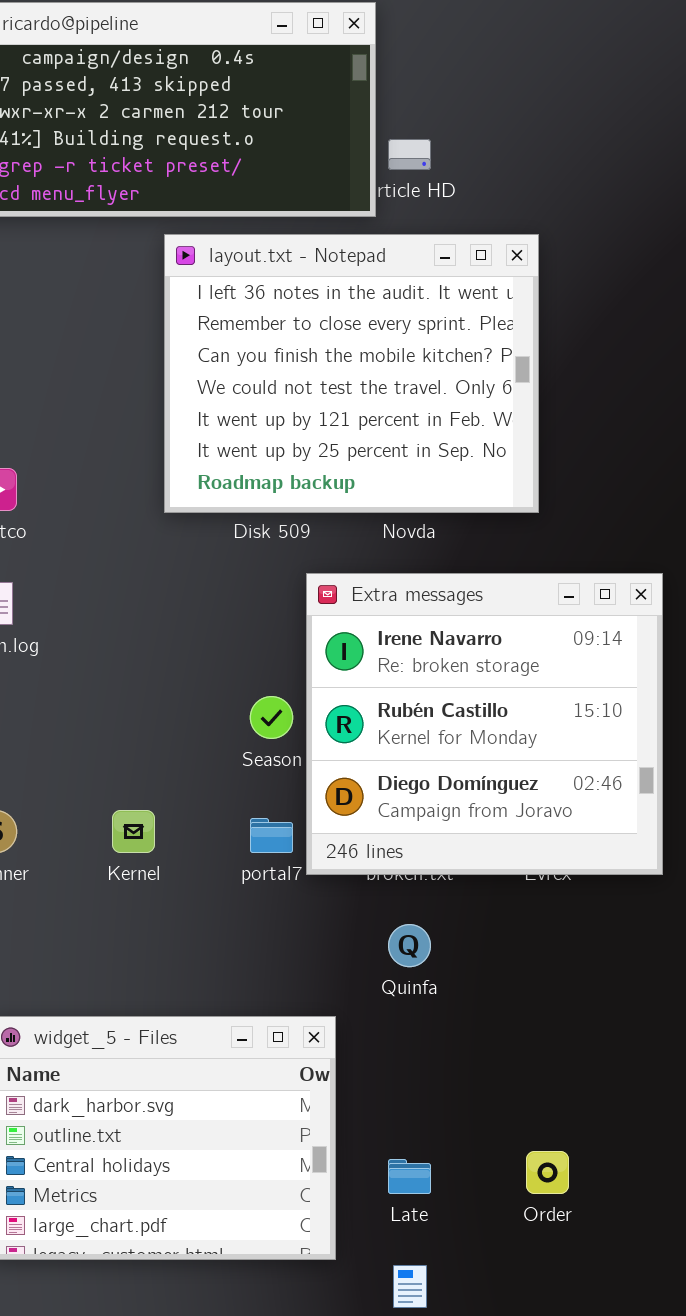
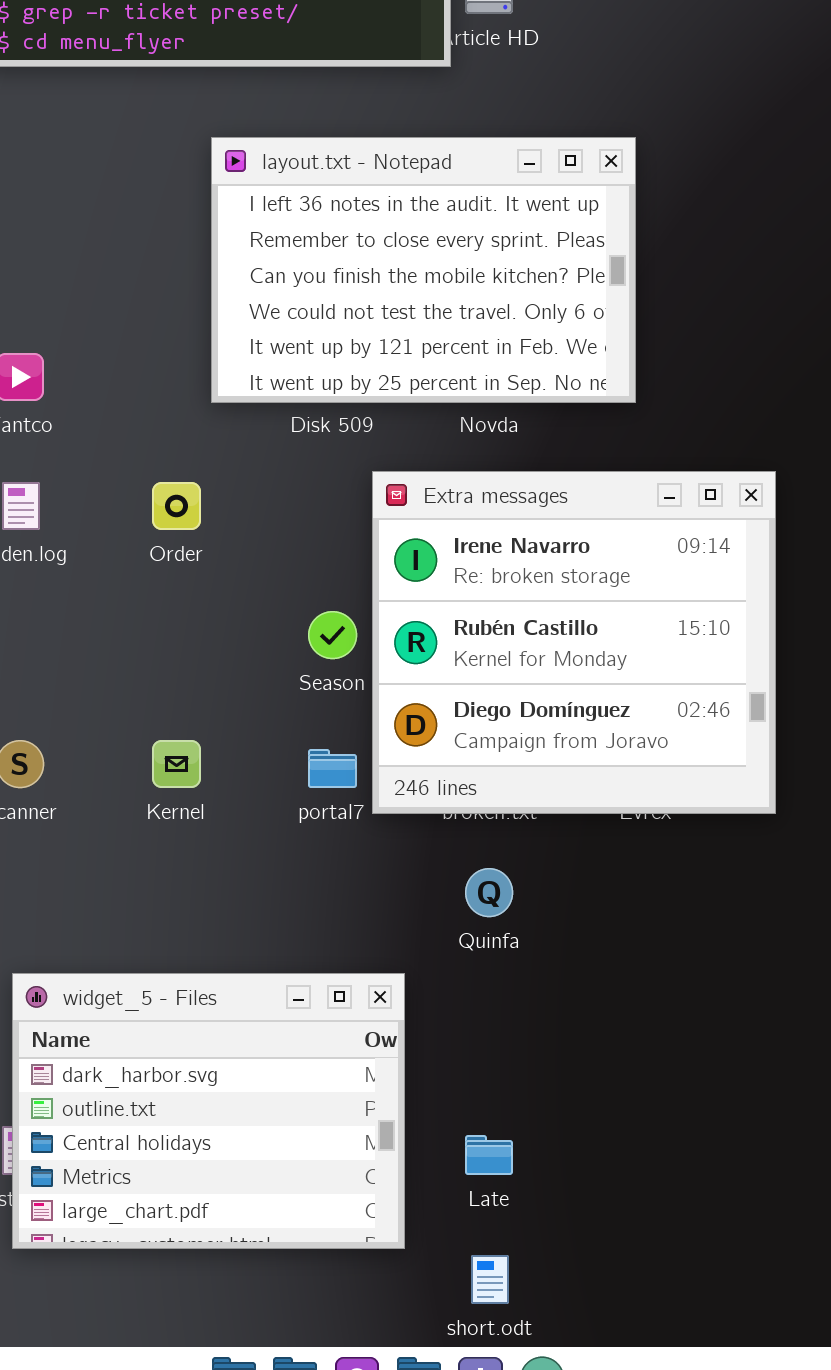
layout.txt - Notepad: [164,234,539,513] -> [211,137,636,403], resized
Order: [526,1151,569,1194] -> [152,482,201,530], moved

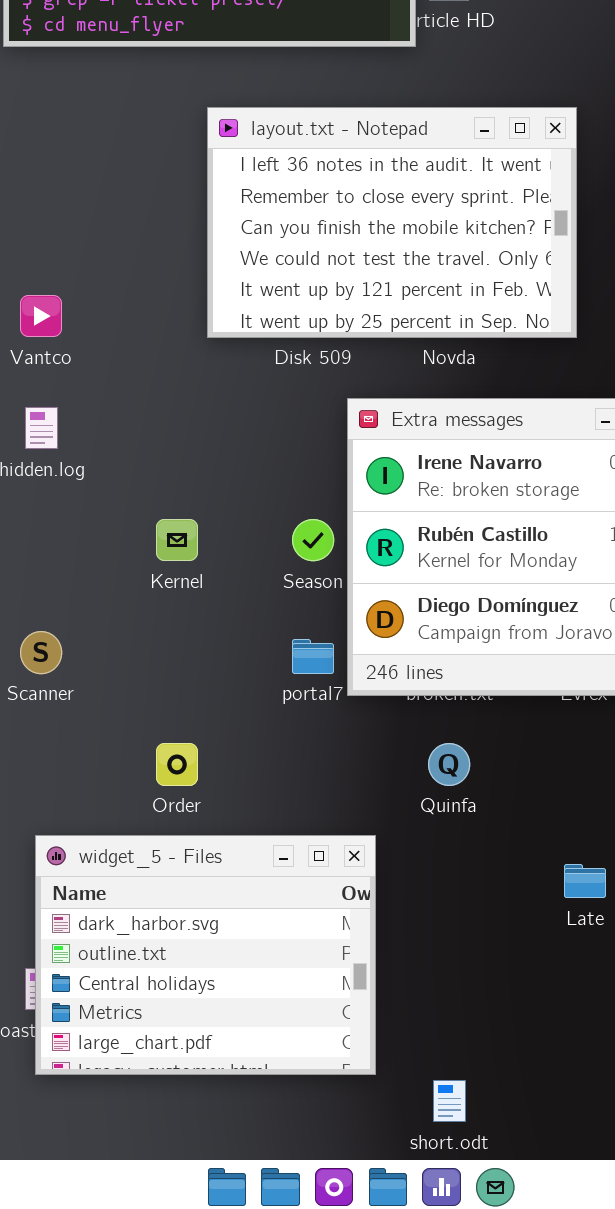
Order: [152,482,201,530] -> [156,743,198,786], moved
Kernel: [152,740,201,788] -> [156,519,198,561], moved
Late: [465,1135,513,1175] -> [564,864,606,898], moved

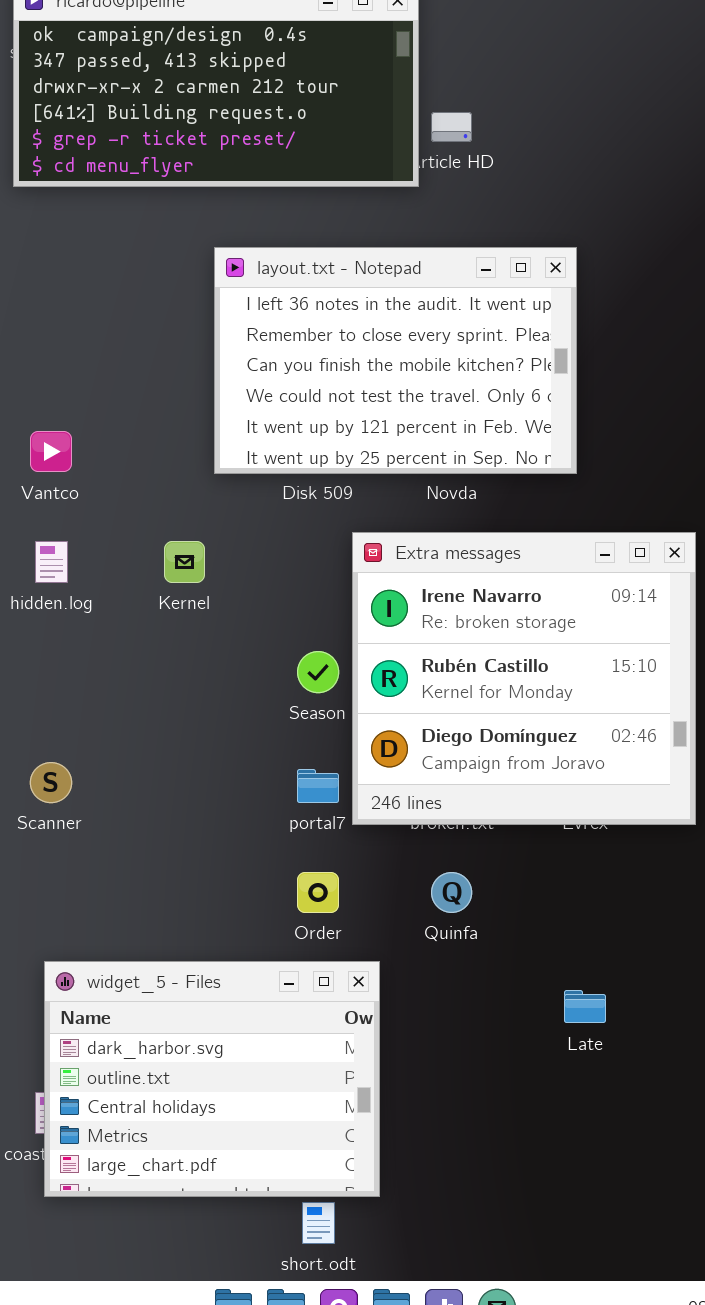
Kernel: [156,519,198,561] -> [164,541,205,583], moved
Order: [156,743,198,786] -> [297,872,339,913], moved
short.odt: [433,1080,466,1122] -> [302,1202,335,1244], moved

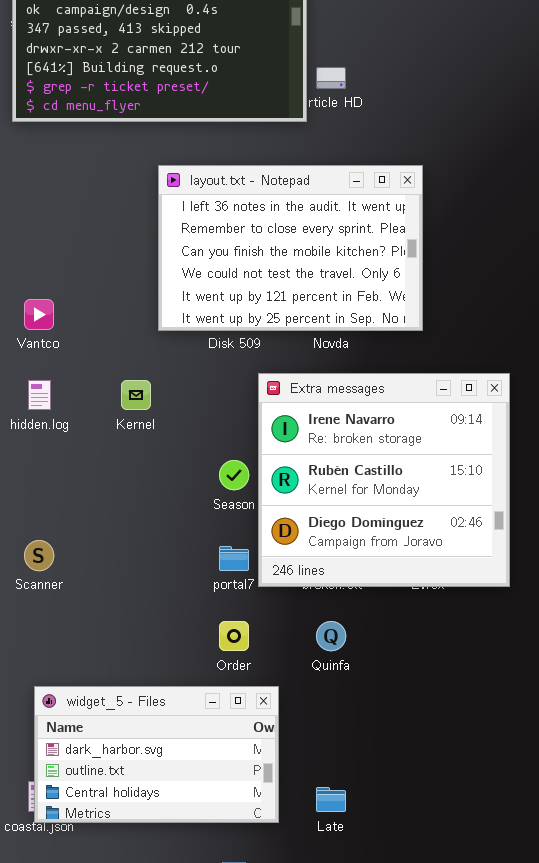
widget_5 - Files: [44,961,380,1197] -> [34,686,279,823], resized
Late: [564,990,606,1023] -> [316,787,346,812], moved

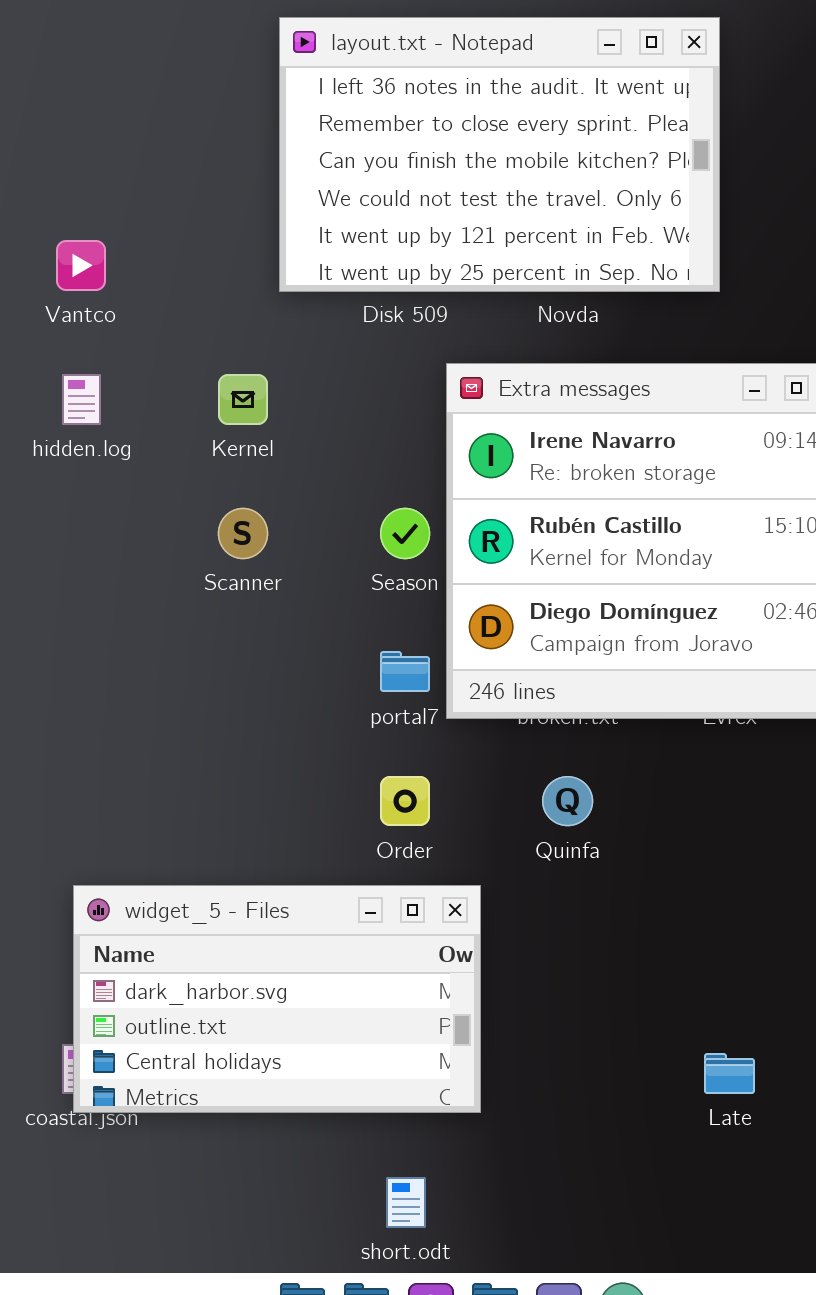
Scanner: [24,540,54,571] -> [218,508,268,559], moved
Late: [316,787,346,812] -> [704,1053,755,1094], moved

